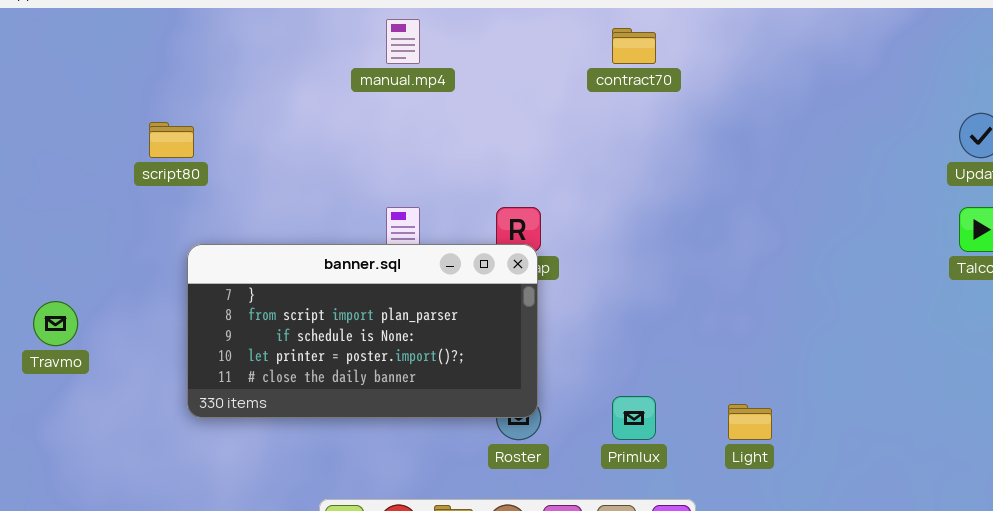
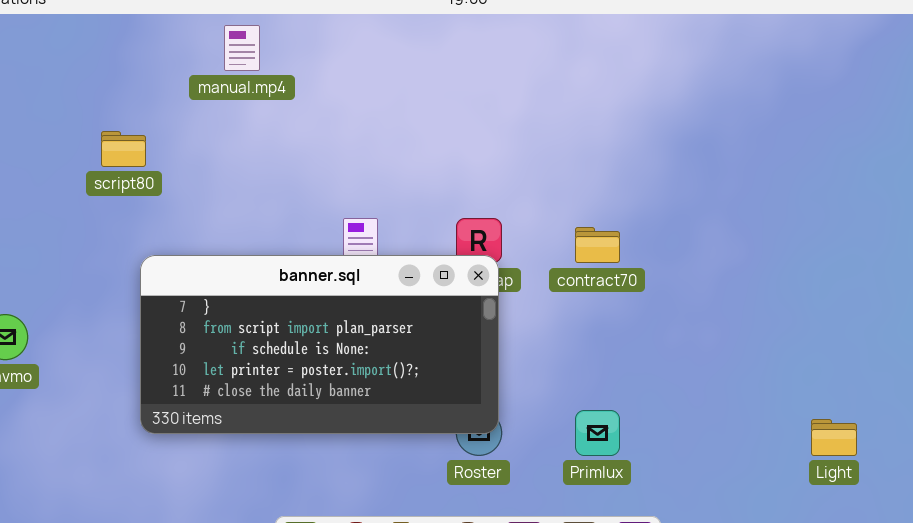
manual.mp4: [386,19,420,64] -> [224,25,260,71], moved
contract70: [612,28,656,64] -> [575,227,620,263], moved
Light: [728,404,772,440] -> [811,419,857,456], moved

